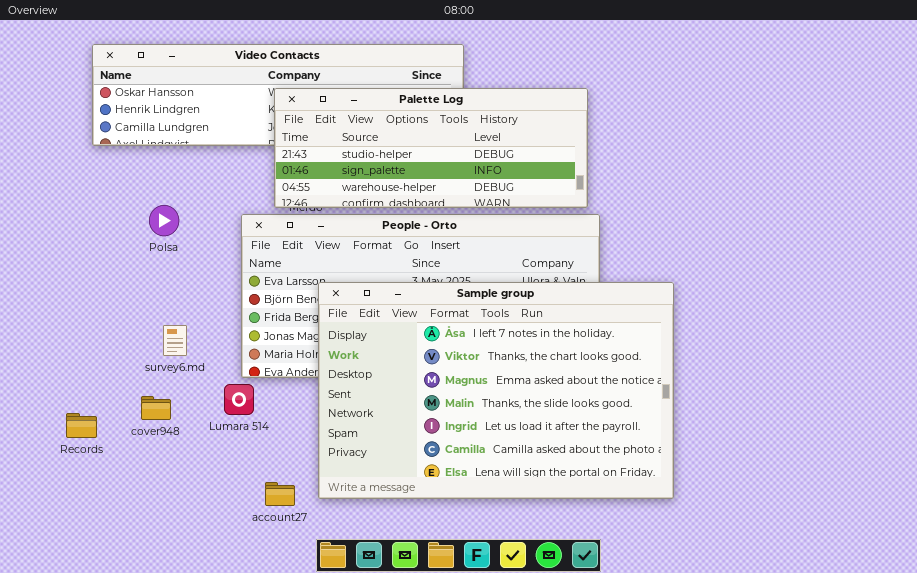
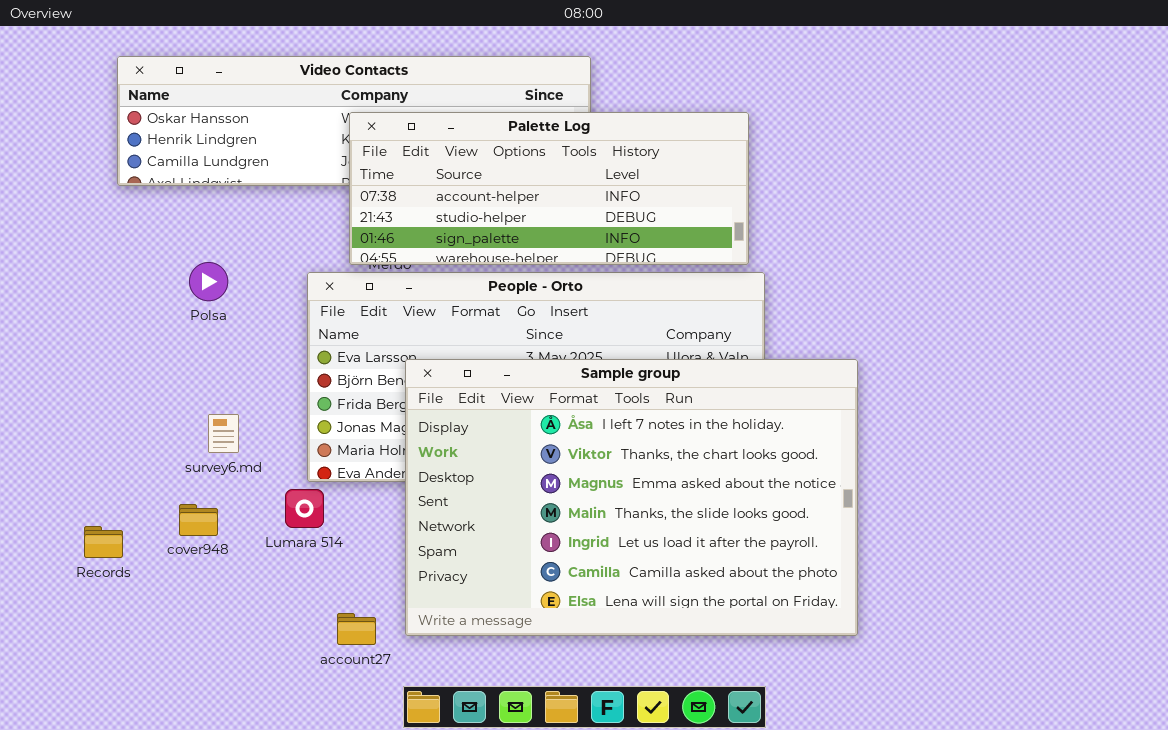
Palette Log: [274,88,588,208] -> [349,112,749,265], scrolled up 1 row

